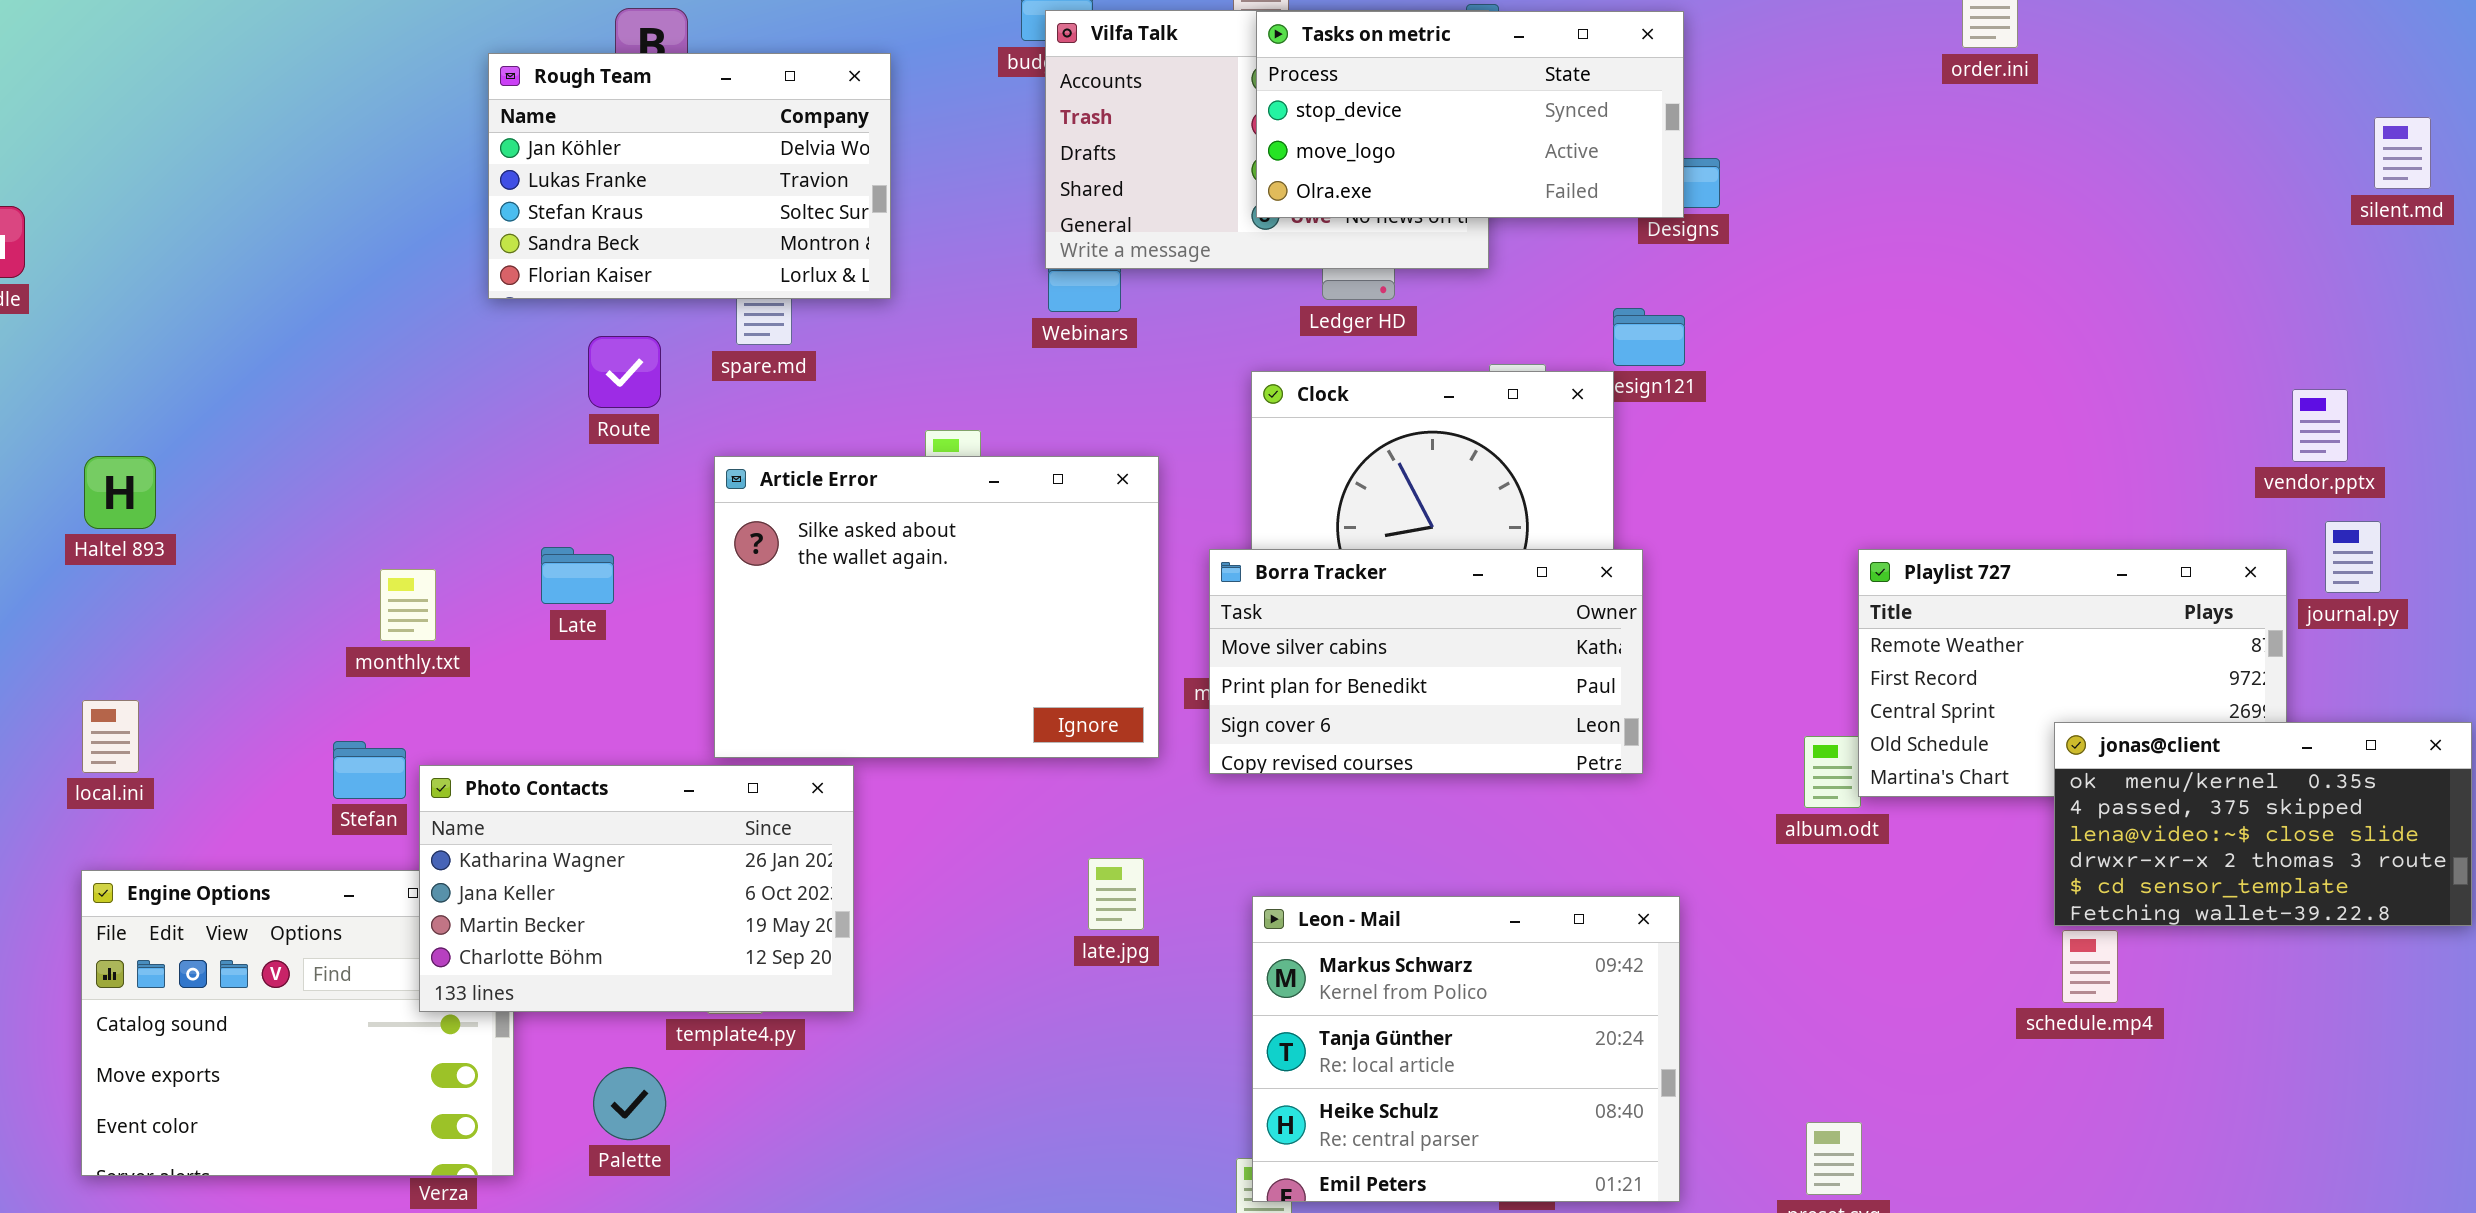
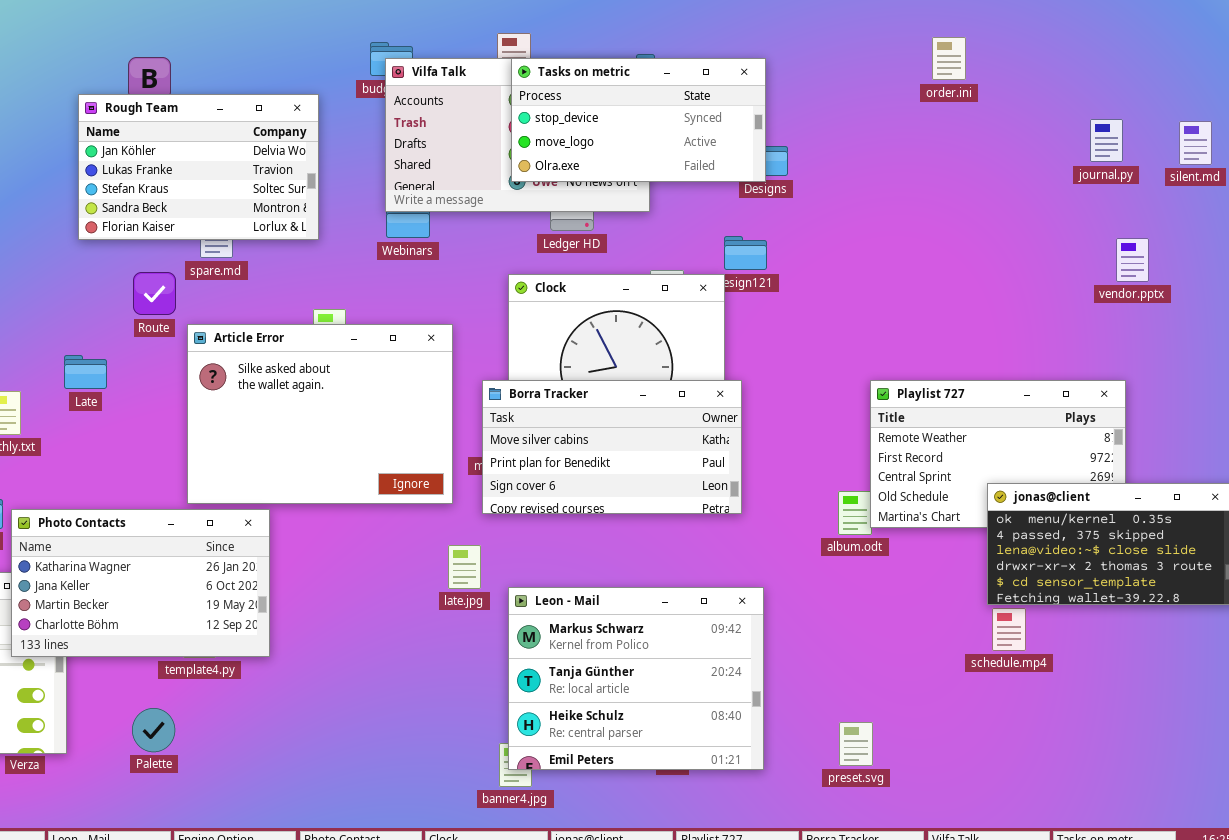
Rough Team: [488,53,891,299] -> [78,94,319,240], moved
Route: [588,336,661,408] -> [133,272,176,315], moved
vendor.pptx: [2292,389,2348,462] -> [1116,238,1149,282], moved
journal.py: [2325,521,2381,593] -> [1090,119,1123,162], moved
Late: [541,547,614,604] -> [64,355,107,389], moved
late.jpg: [1088,858,1144,930] -> [448,545,481,589], moved
Palette: [593,1067,666,1140] -> [132,708,175,752], moved

